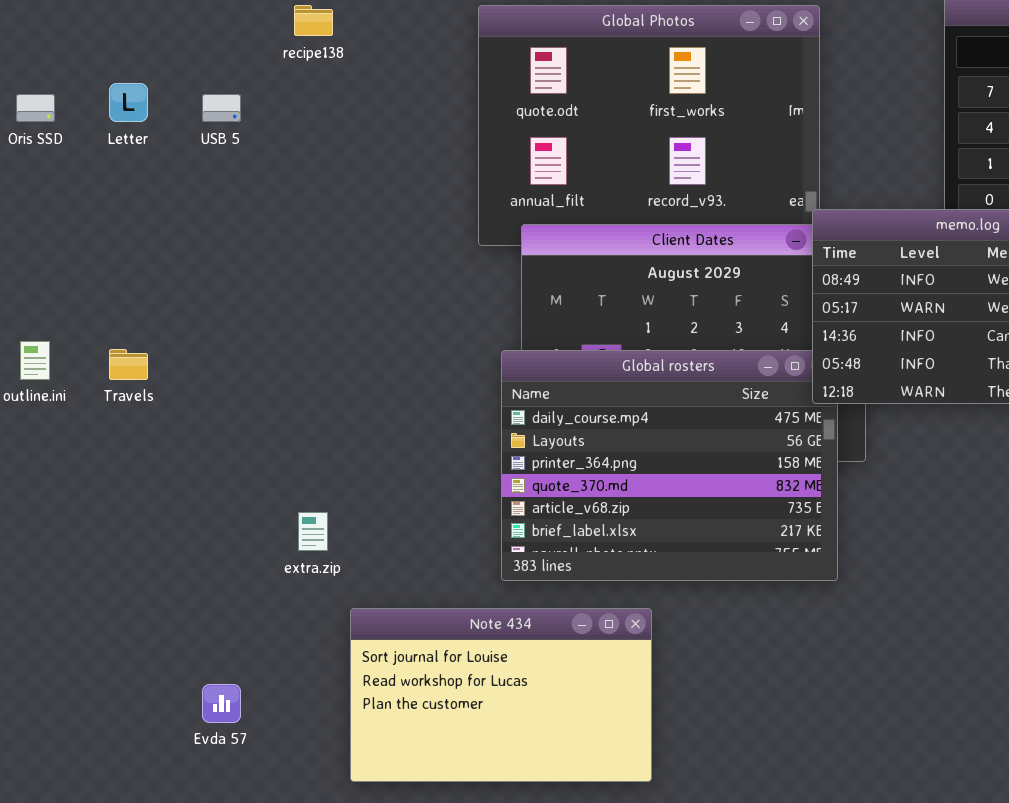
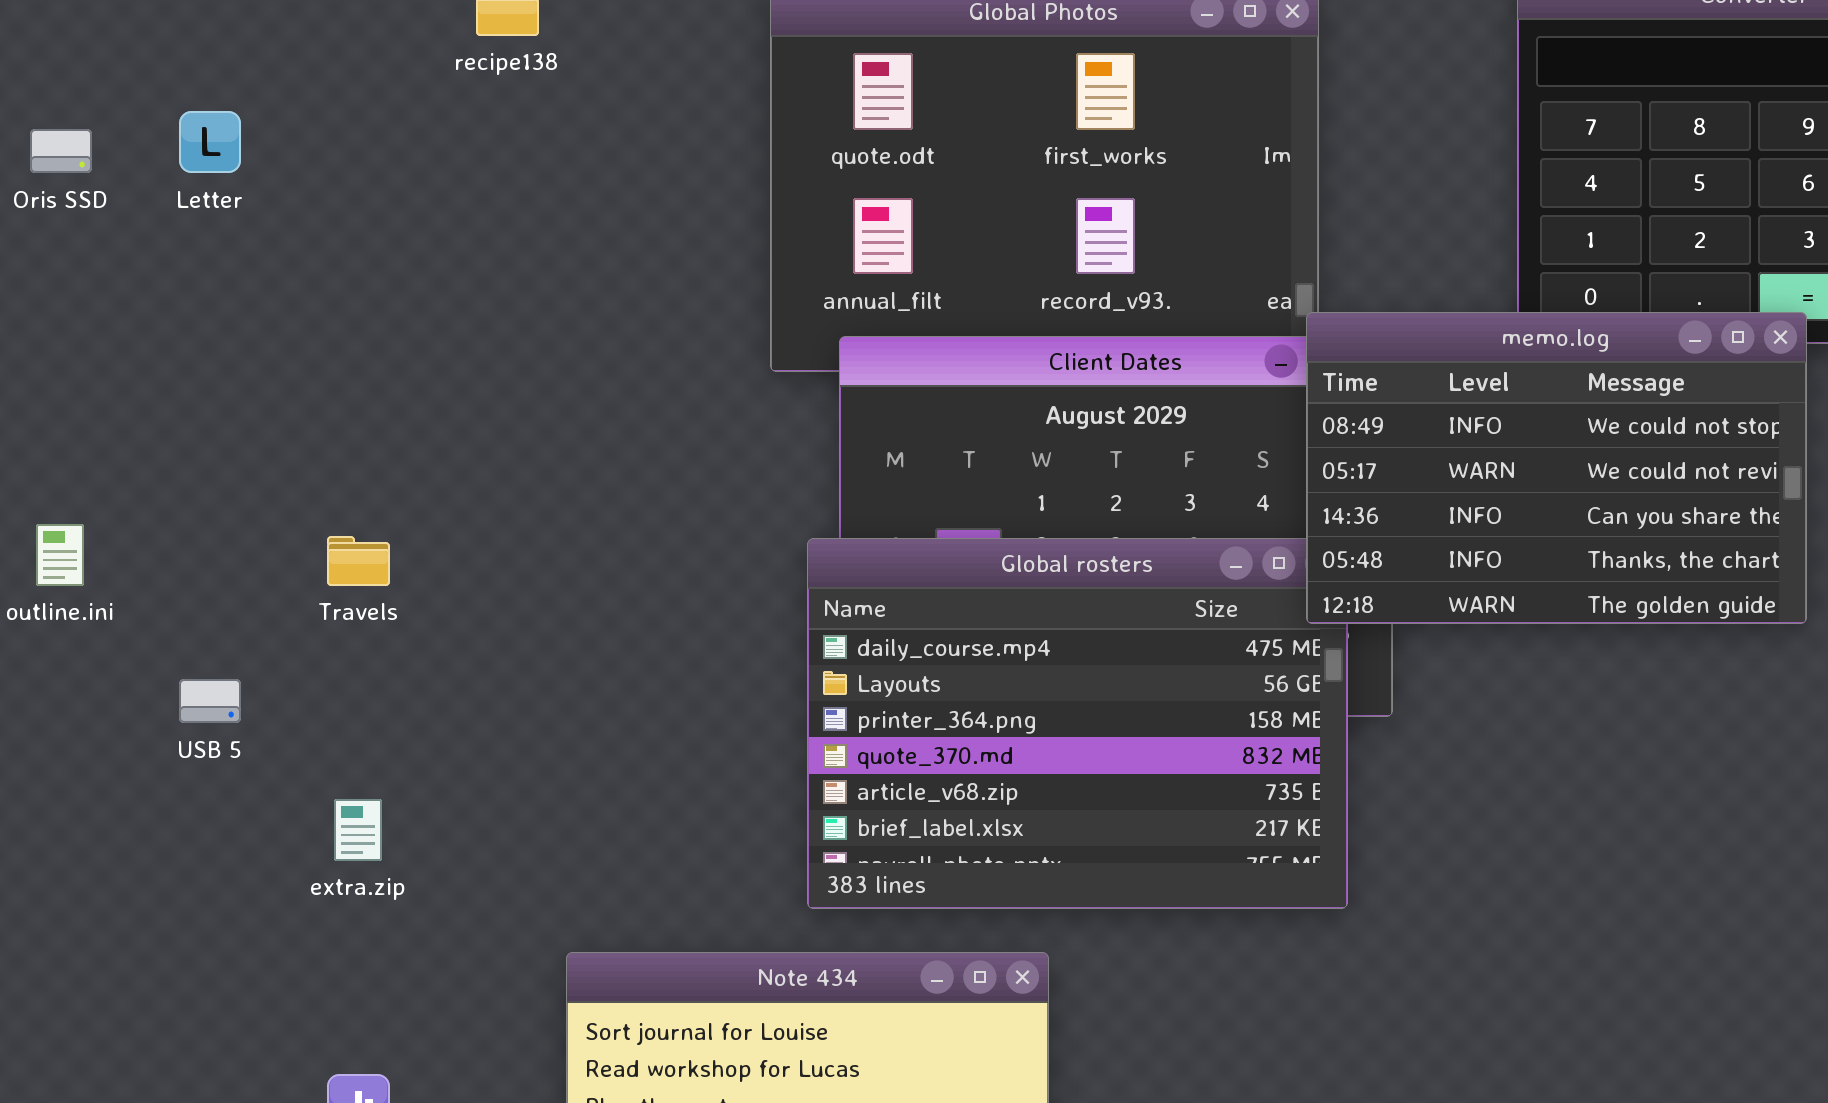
USB 5: [202,94,241,122] -> [179,679,241,723], moved
Travels: [109,349,148,380] -> [327,536,390,586], moved
extra.zip: [298,512,328,551] -> [334,799,382,861], moved

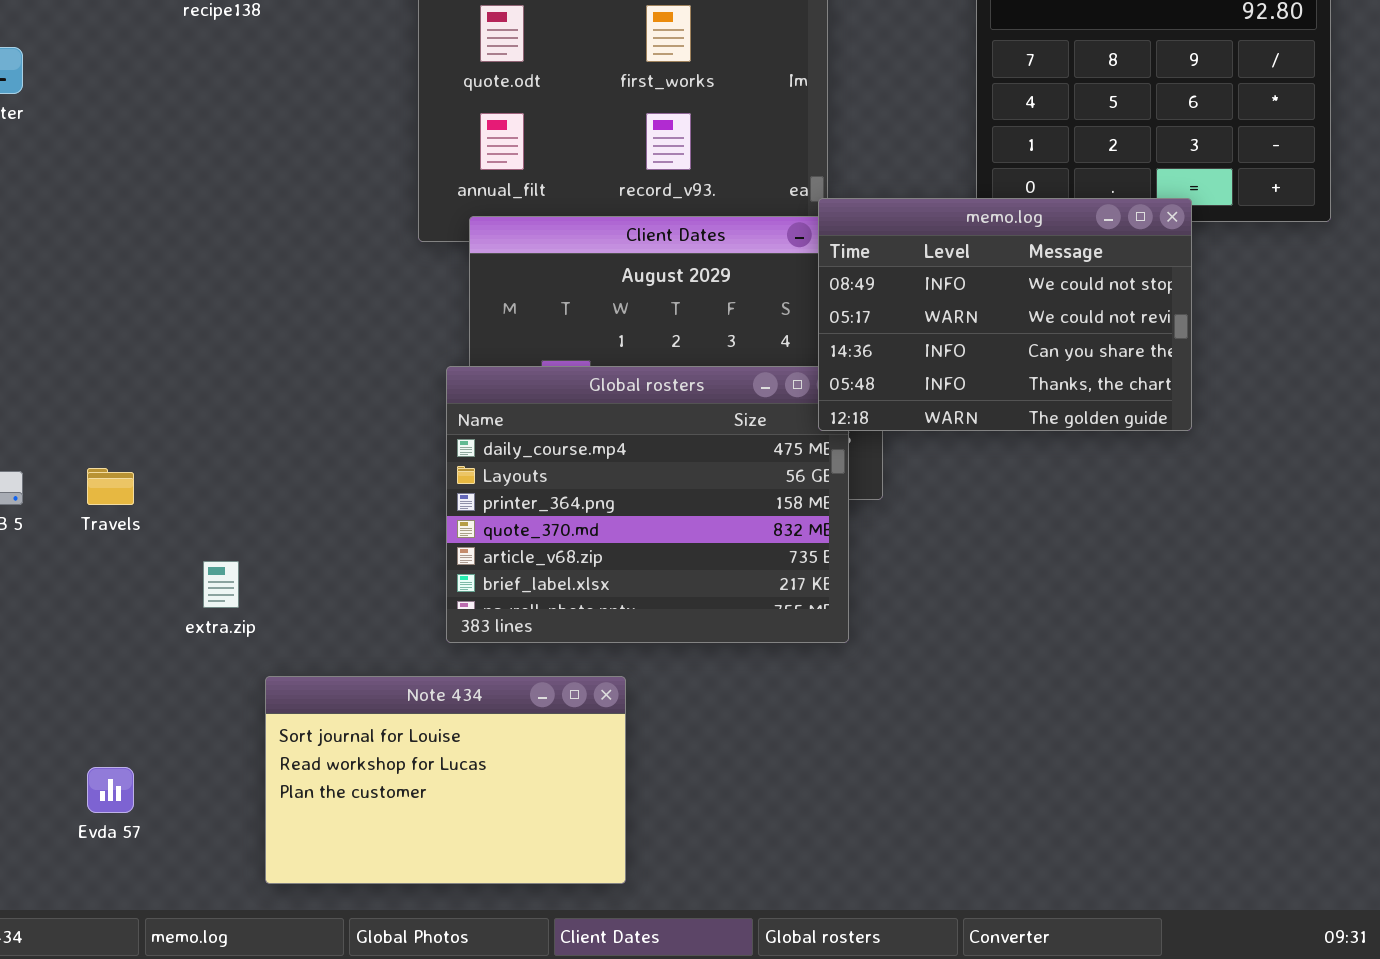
Travels: [327,536,390,586] -> [87,468,134,505], moved
extra.zip: [334,799,382,861] -> [203,561,239,608], moved

